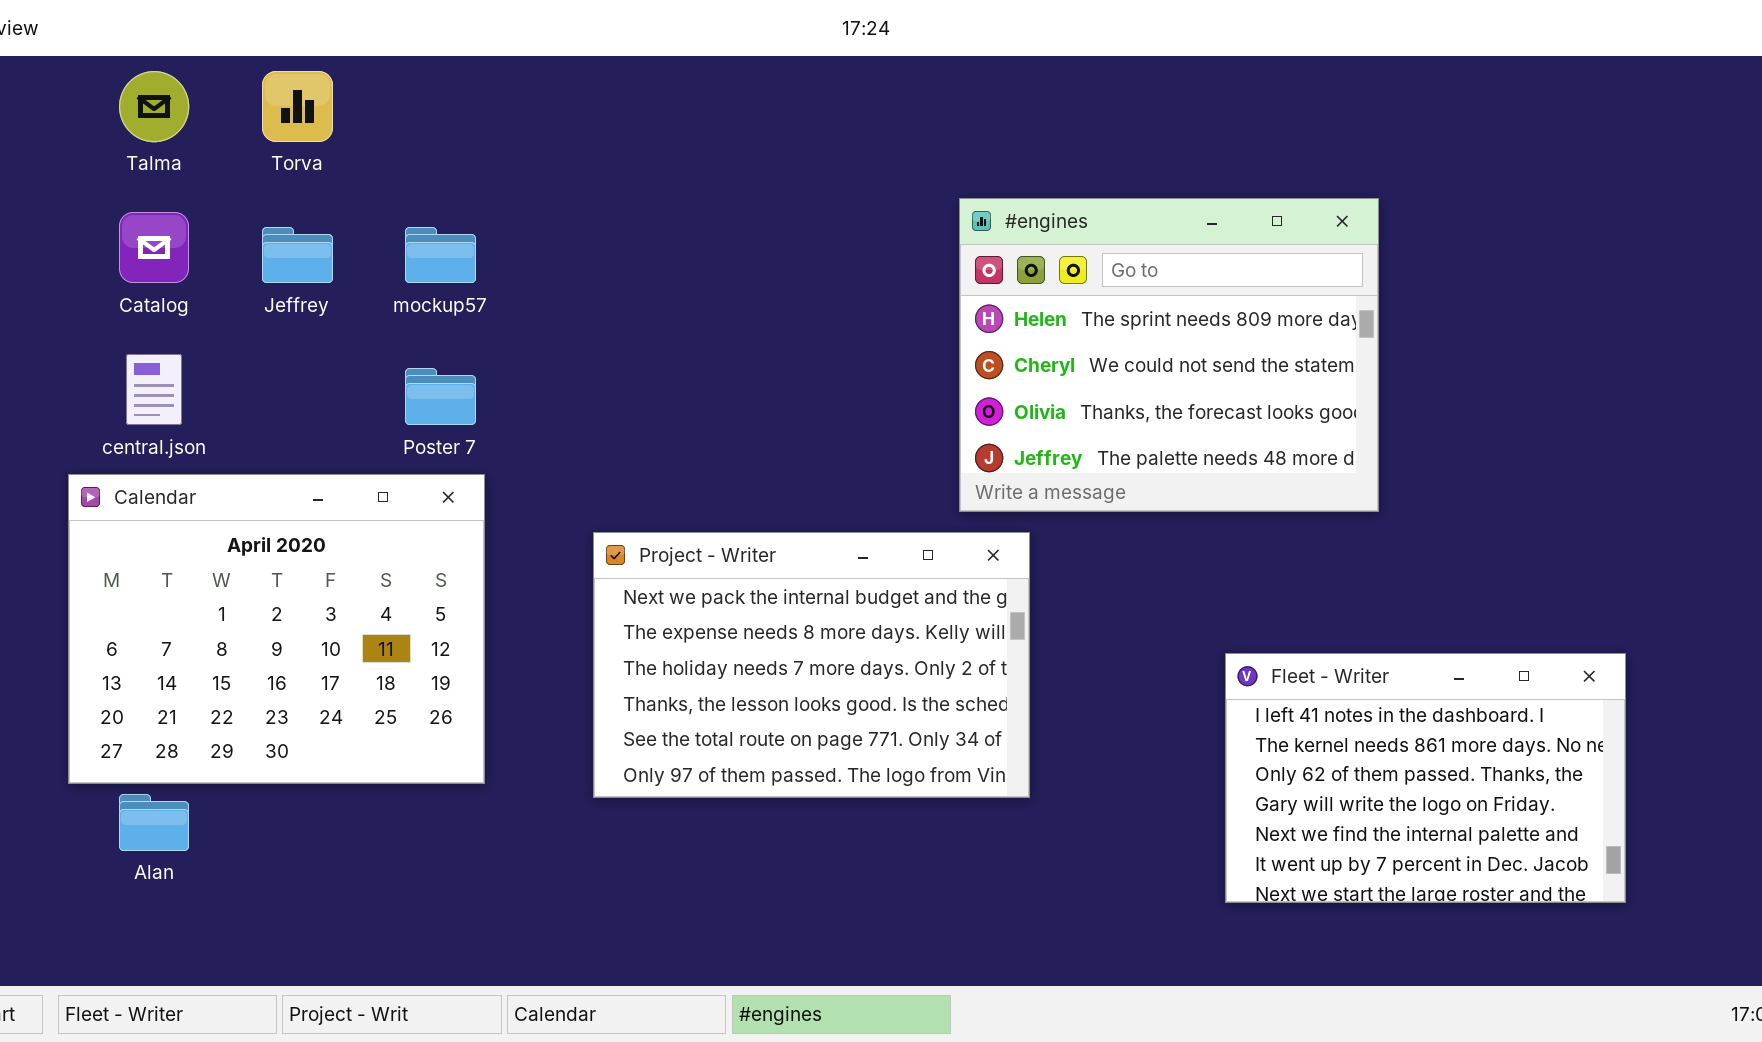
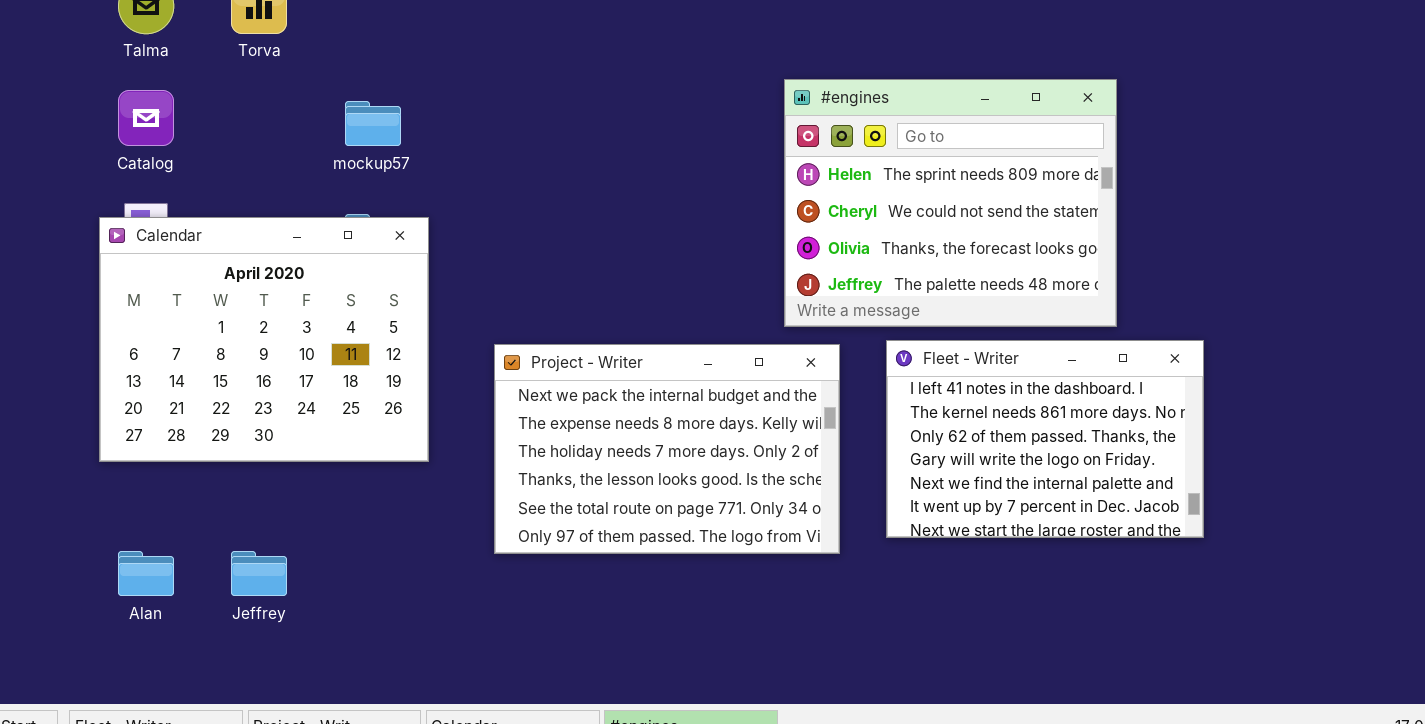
Jeffrey: [262,227,333,283] -> [231,551,287,596], moved
Calendar: [68,474,485,784] -> [99,217,429,462], moved
Fleet - Writer: [1225,653,1626,903] -> [886,340,1204,538], moved

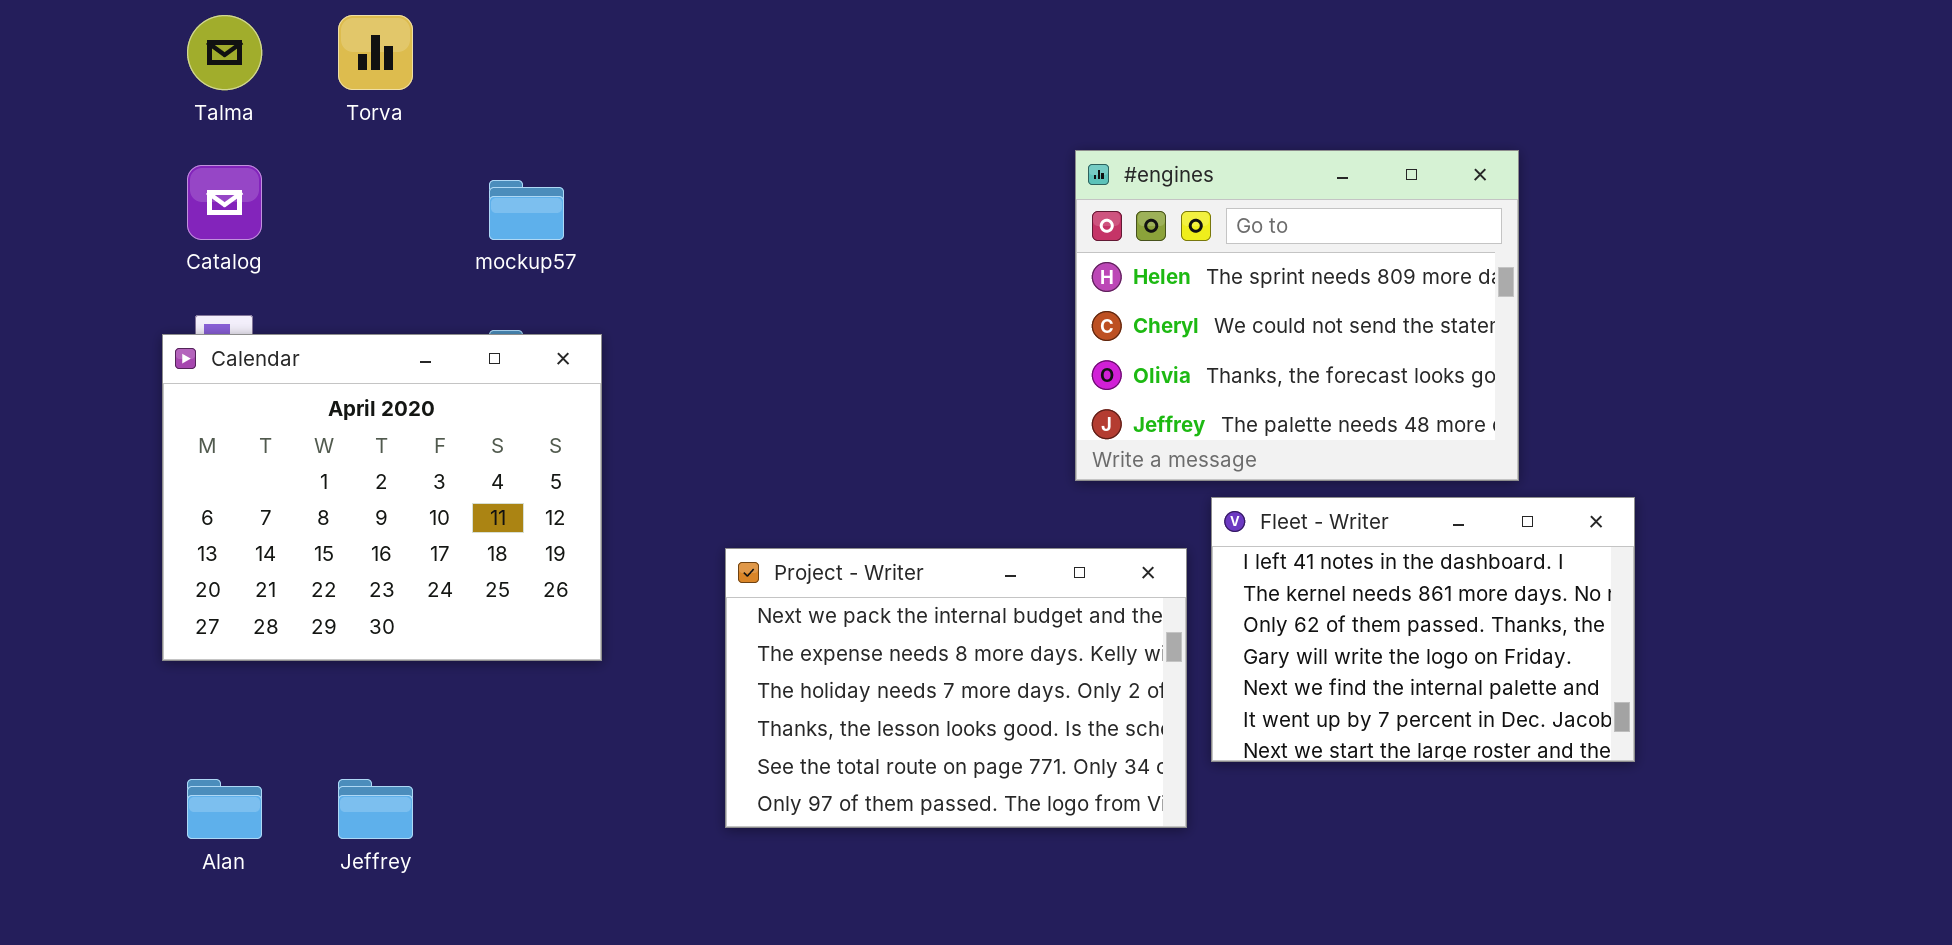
Project - Writer: [494,344,840,554] -> [725,548,1187,828], moved

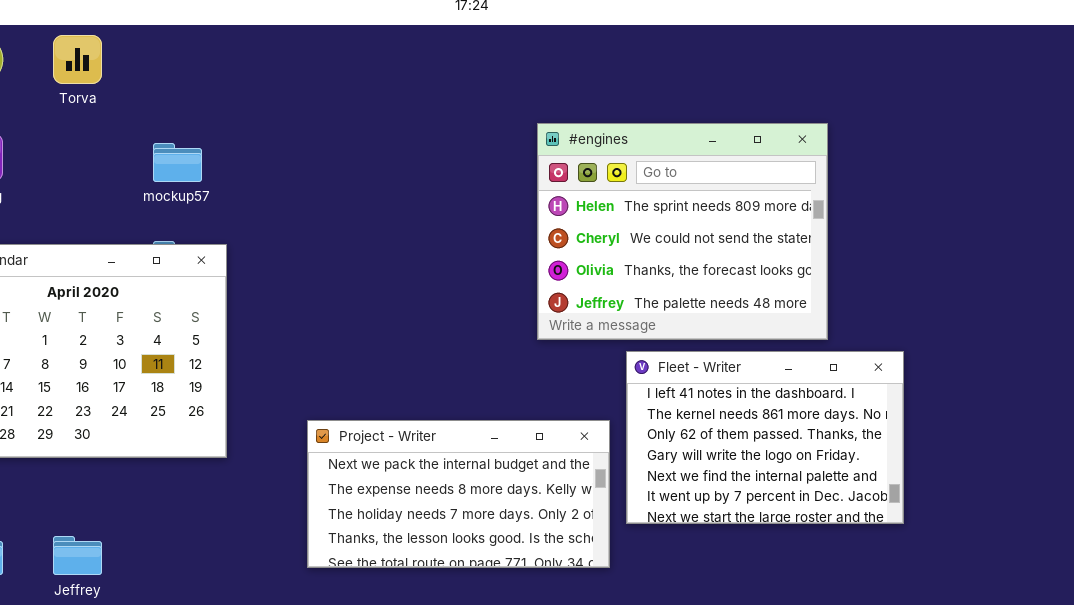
Project - Writer: [725,548,1187,828] -> [307,420,610,568], resized

